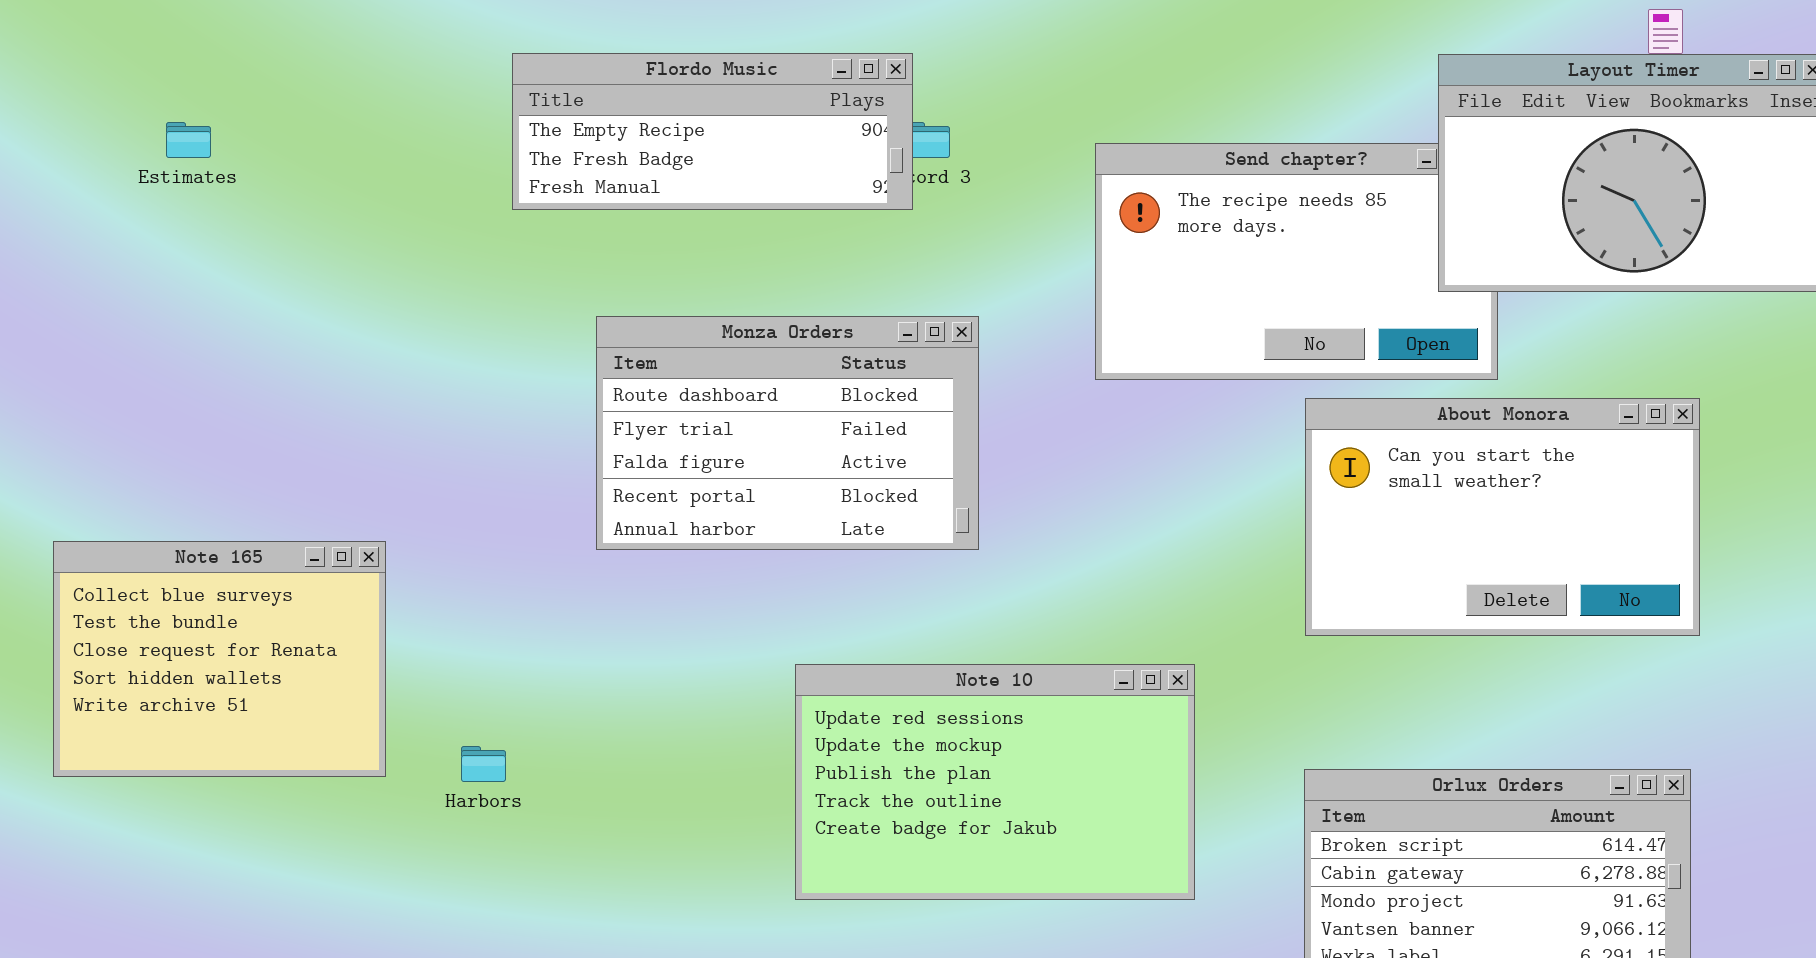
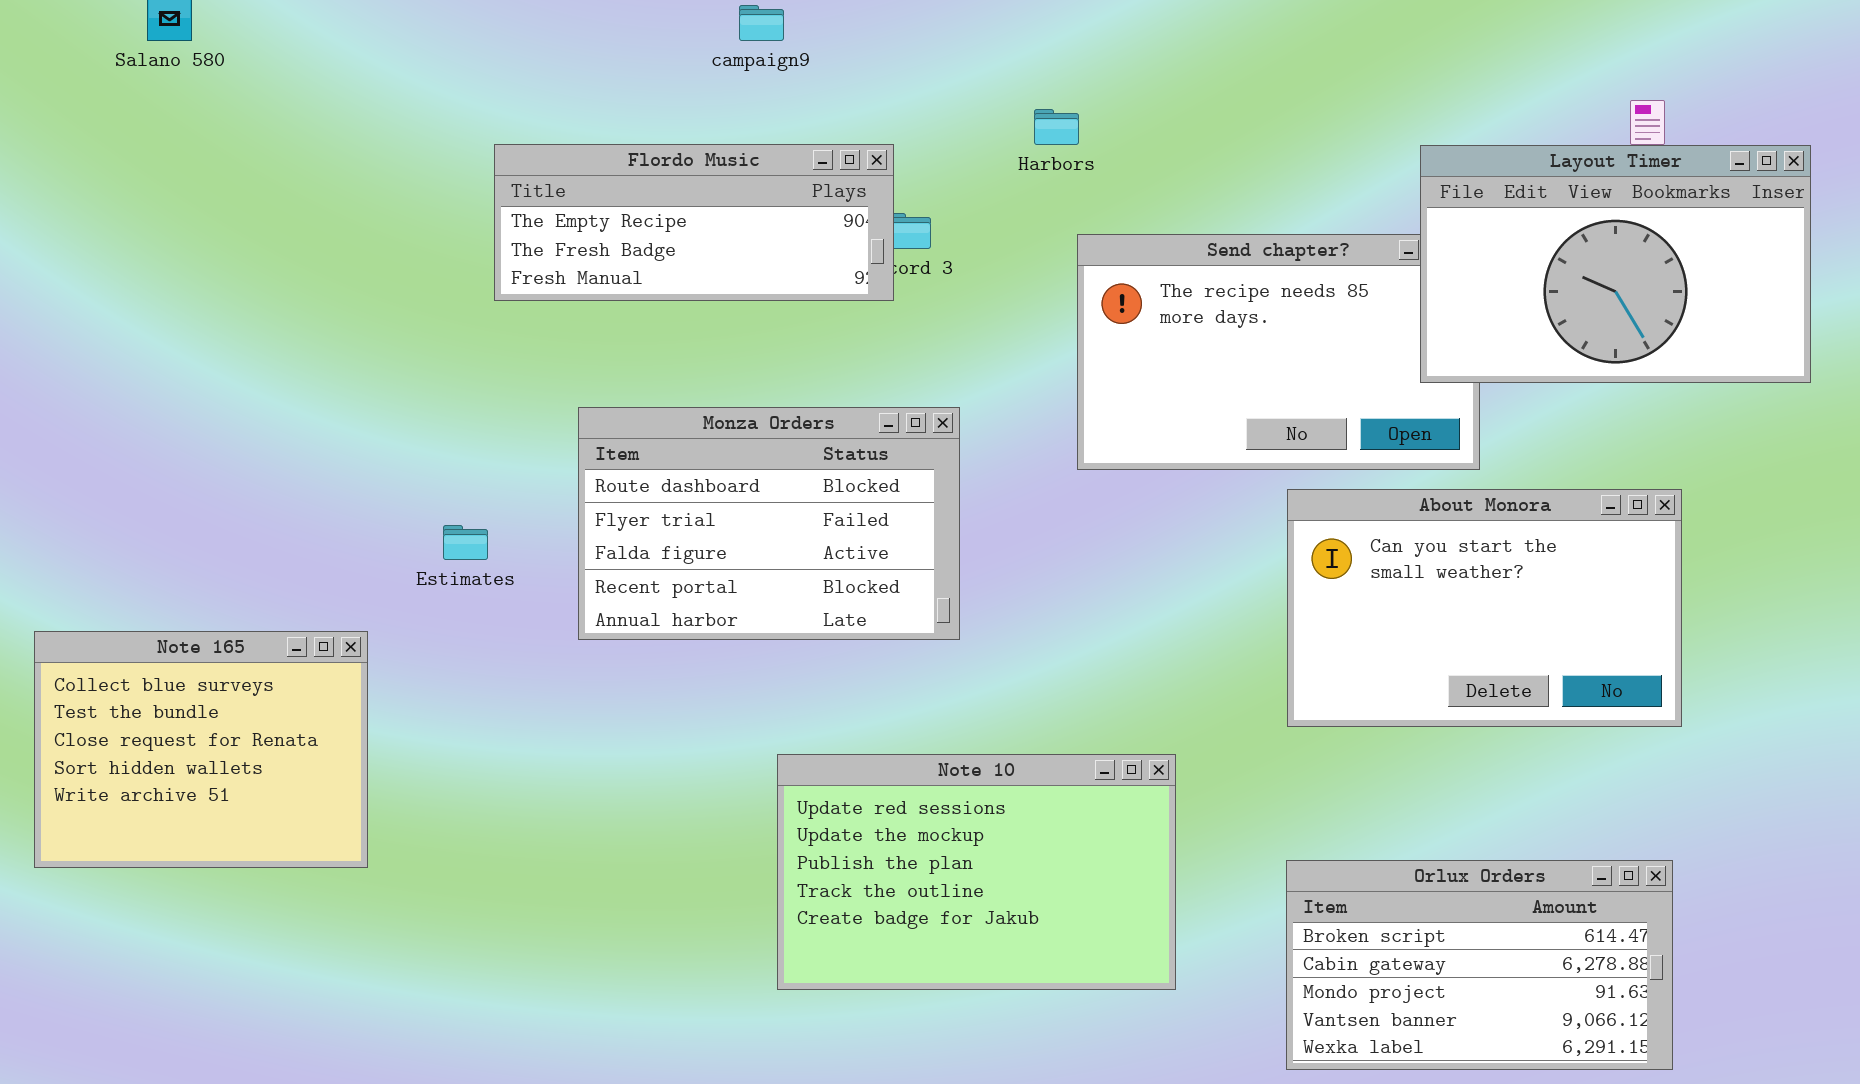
Estimates: [166,122,211,158] -> [443,525,488,560], moved
Harbors: [461,746,506,782] -> [1034,109,1079,145], moved

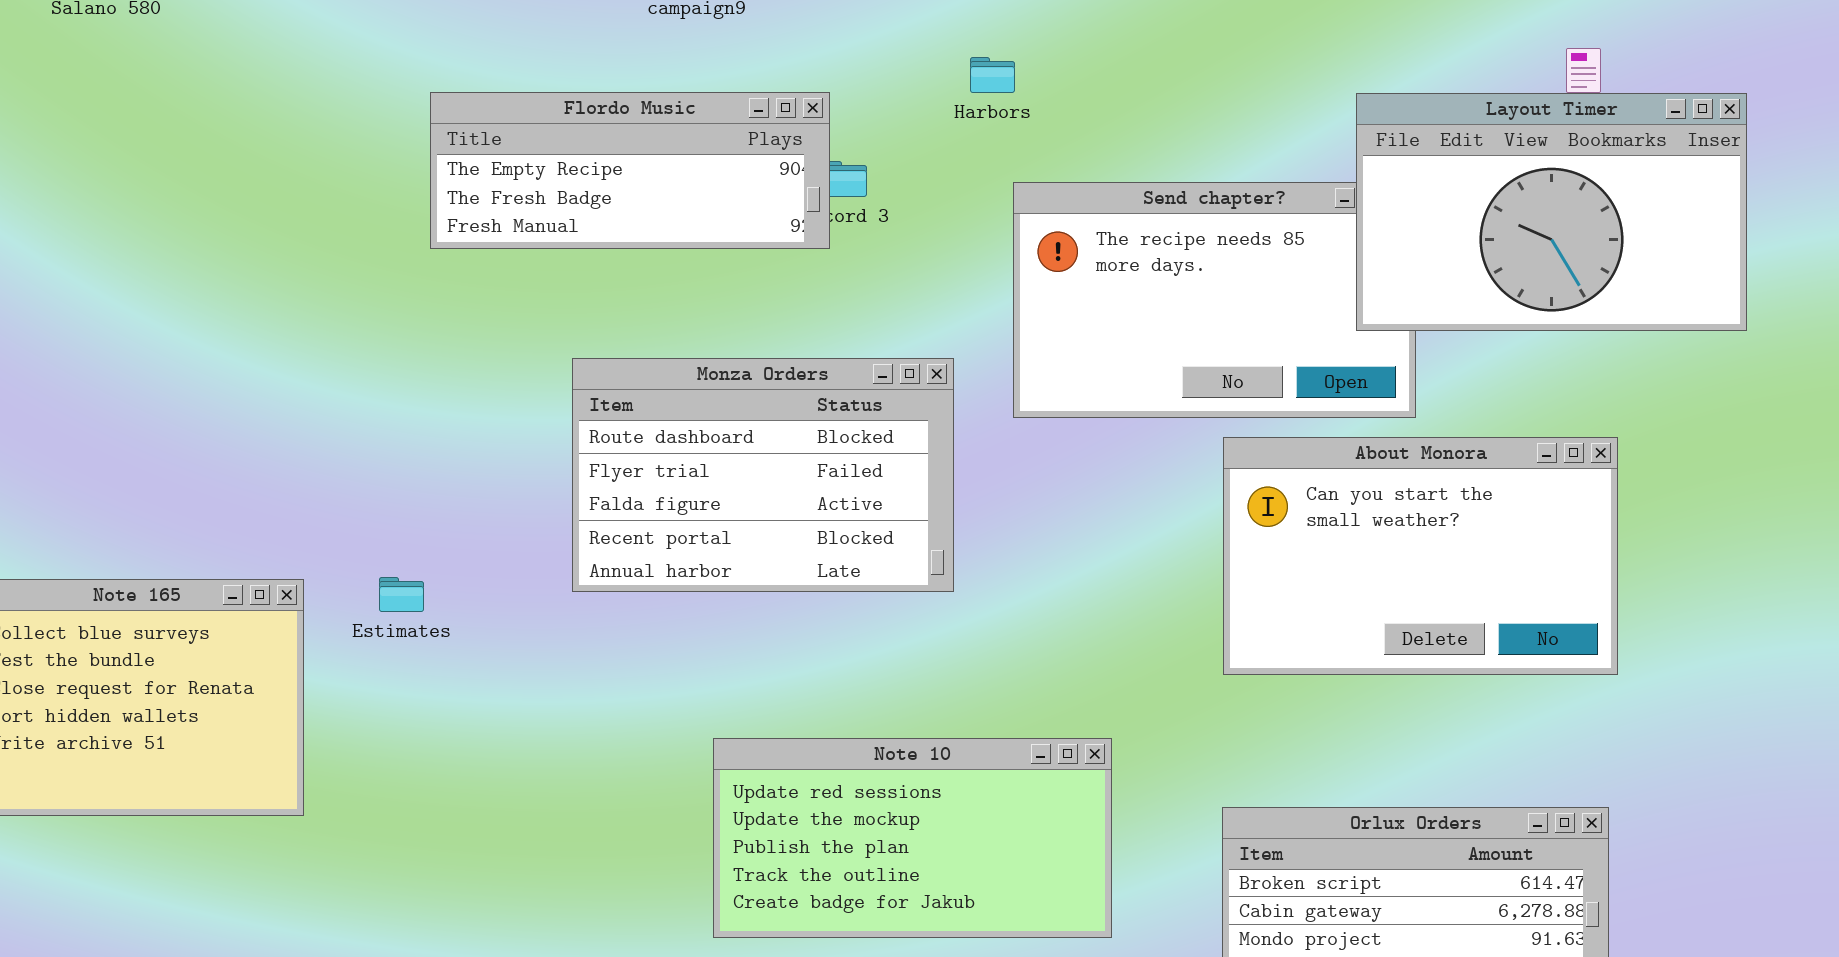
Monza Orders: [578,407,960,640] -> [572,358,954,592], moved
Estimates: [443,525,488,560] -> [379,577,424,612], moved
Note 10: [777,754,1176,990] -> [713,738,1112,938], resized

